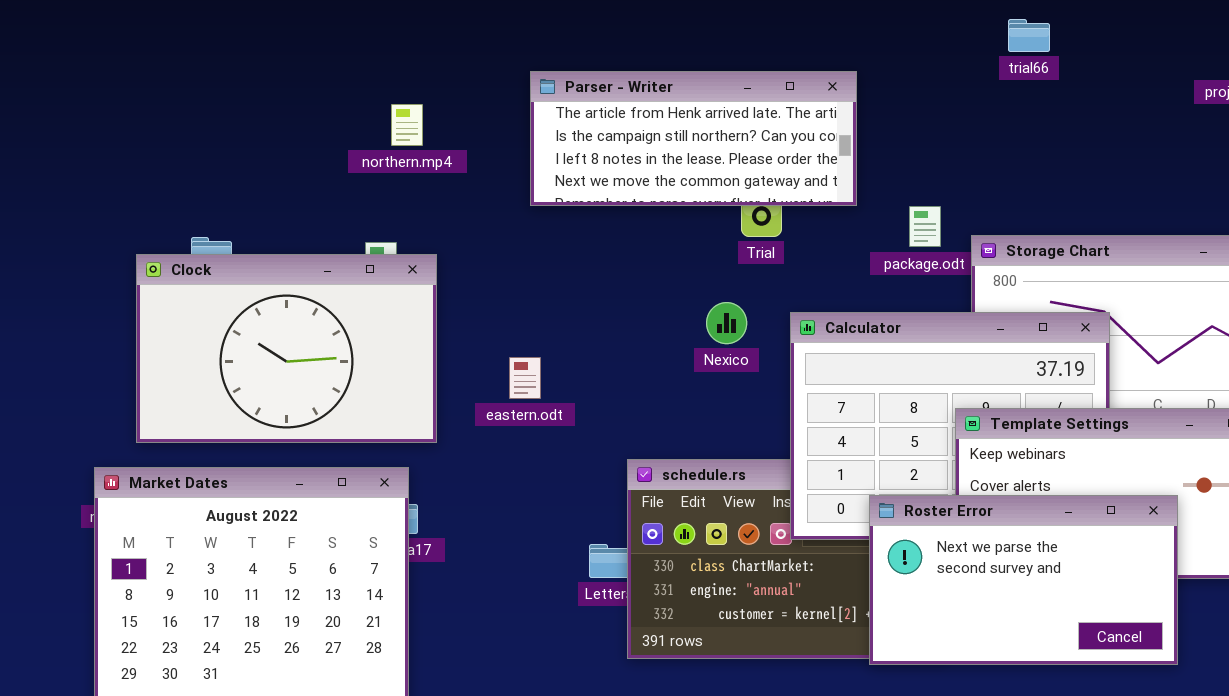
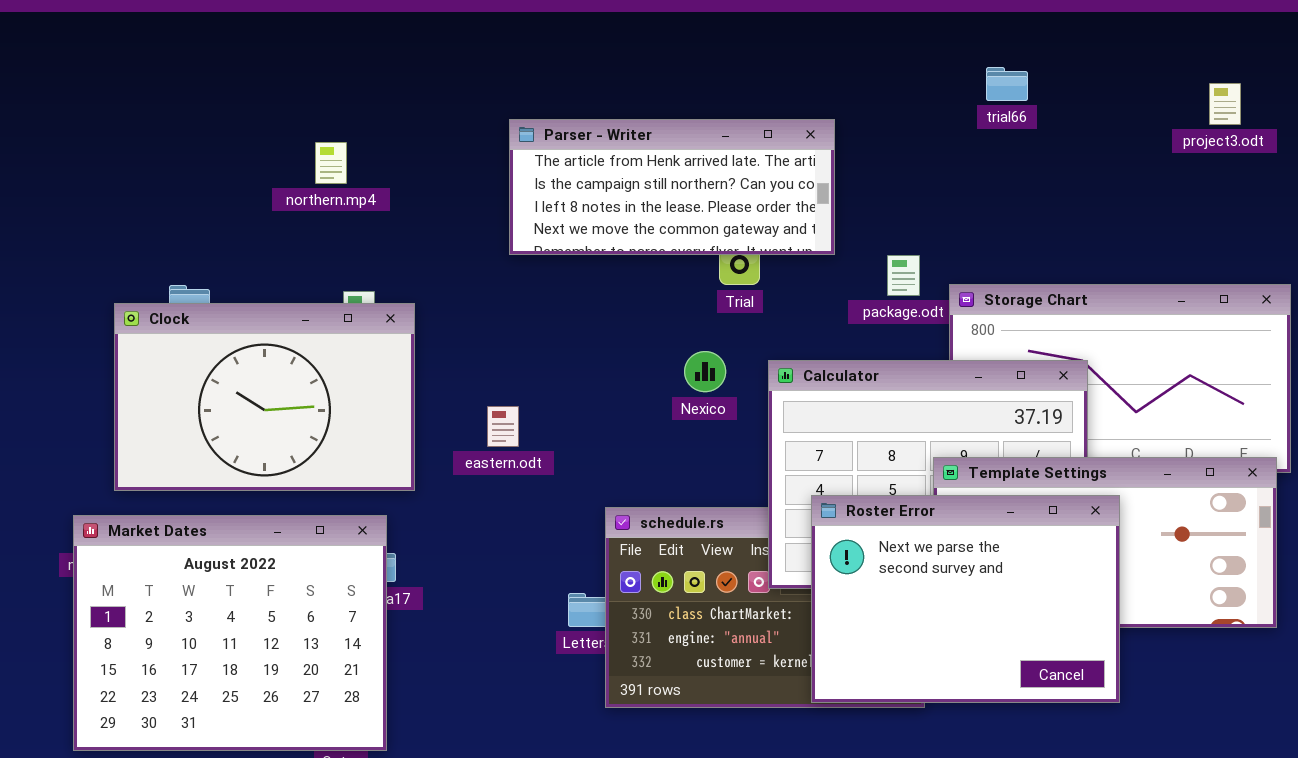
northern.mp4: [391,104,423,146] -> [315,142,347,184], moved
Roster Error: [869,495,1178,665] -> [811,495,1120,703], moved, resized

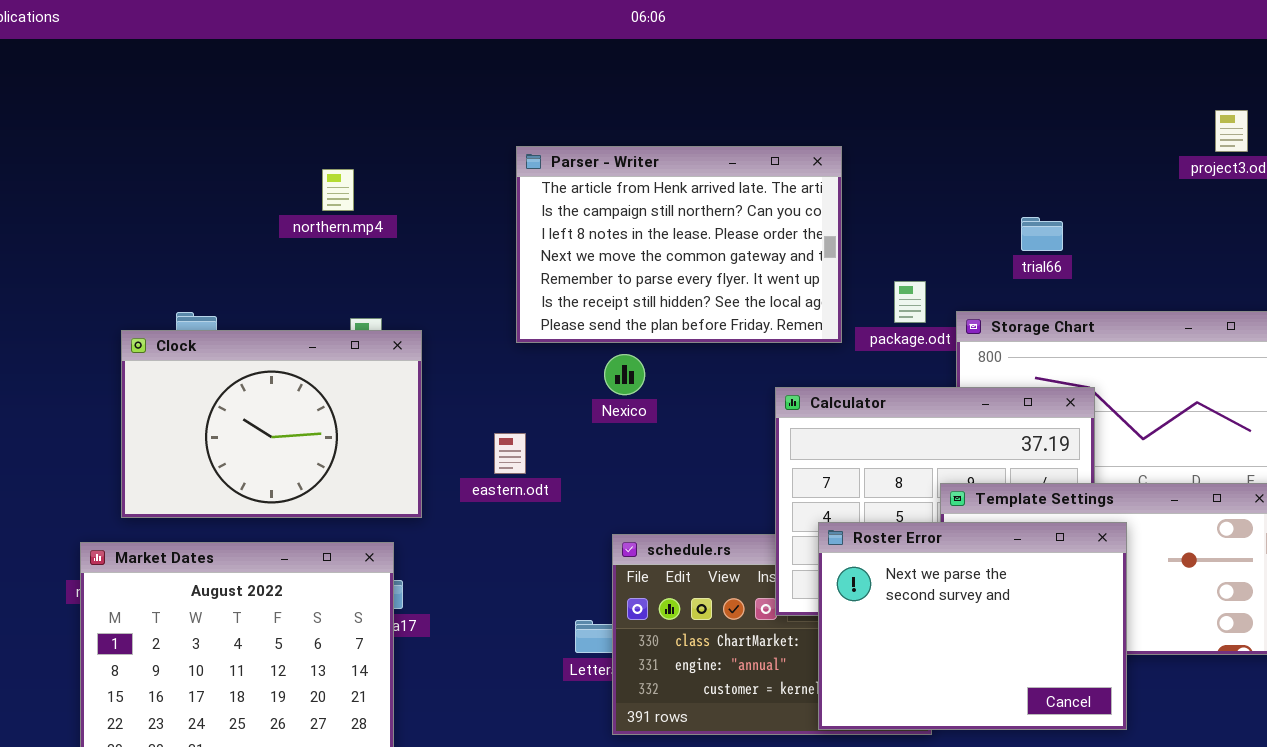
trial66: [986,67,1028,101] -> [1021,217,1063,251], moved
Parser - Writer: [509,119,835,255] -> [516,146,842,343], resized
Nexico: [684,351,726,392] -> [604,354,645,395], moved

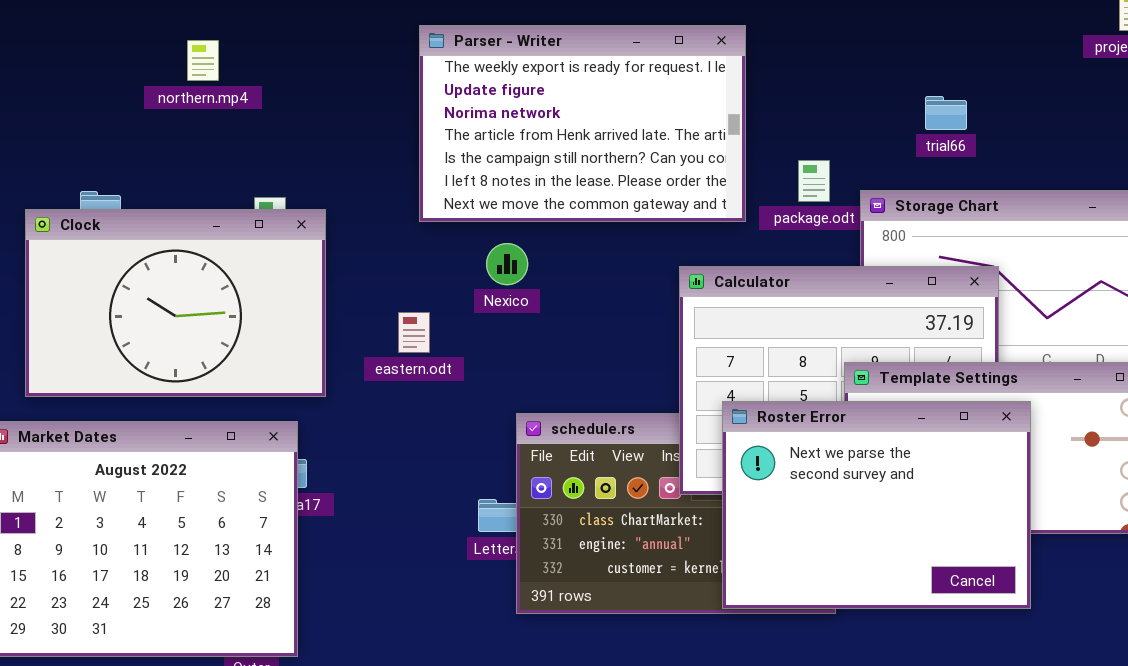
Parser - Writer: [516,146,842,343] -> [419,25,746,222], scrolled up 3 rows
northern.mp4: [322,169,354,211] -> [187,40,219,81], moved
Nexico: [604,354,645,395] -> [486,243,528,285], moved

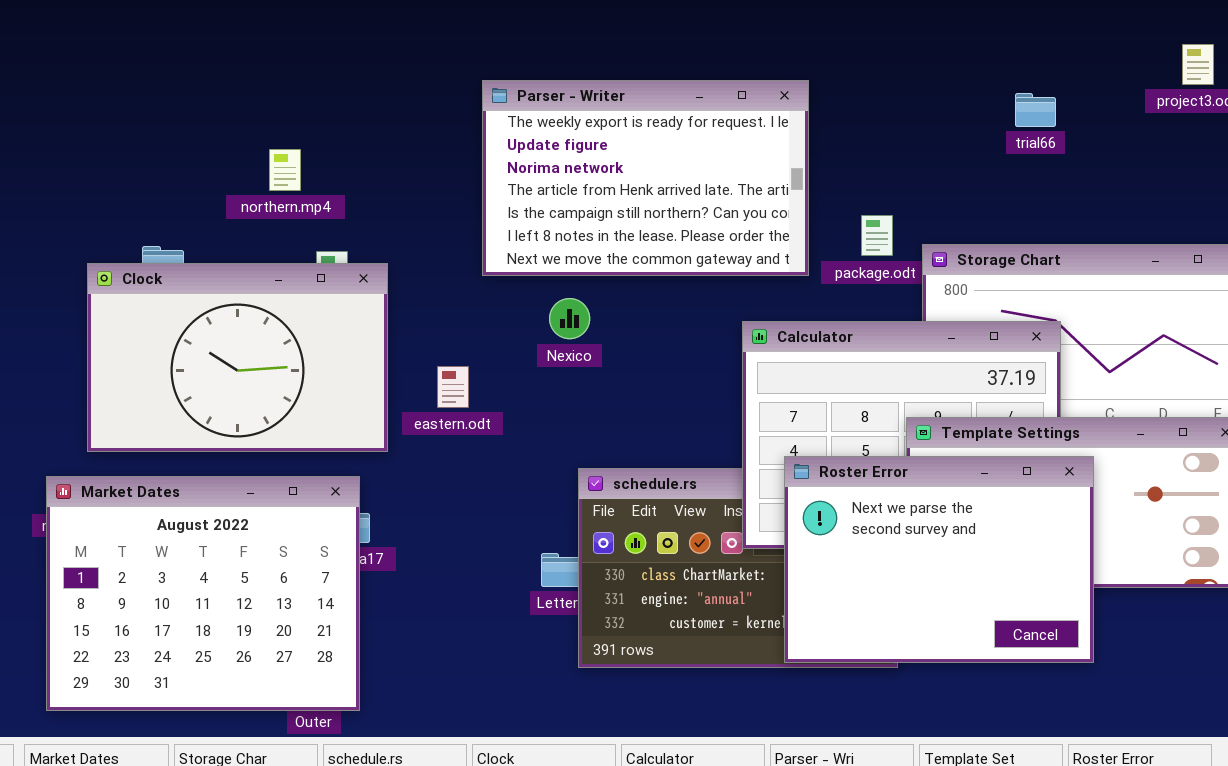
northern.mp4: [187,40,219,81] -> [269,149,301,191], moved
trial66: [925,96,967,130] -> [1015,93,1056,127], moved
eastern.odt: [398,312,430,353] -> [437,366,469,408], moved

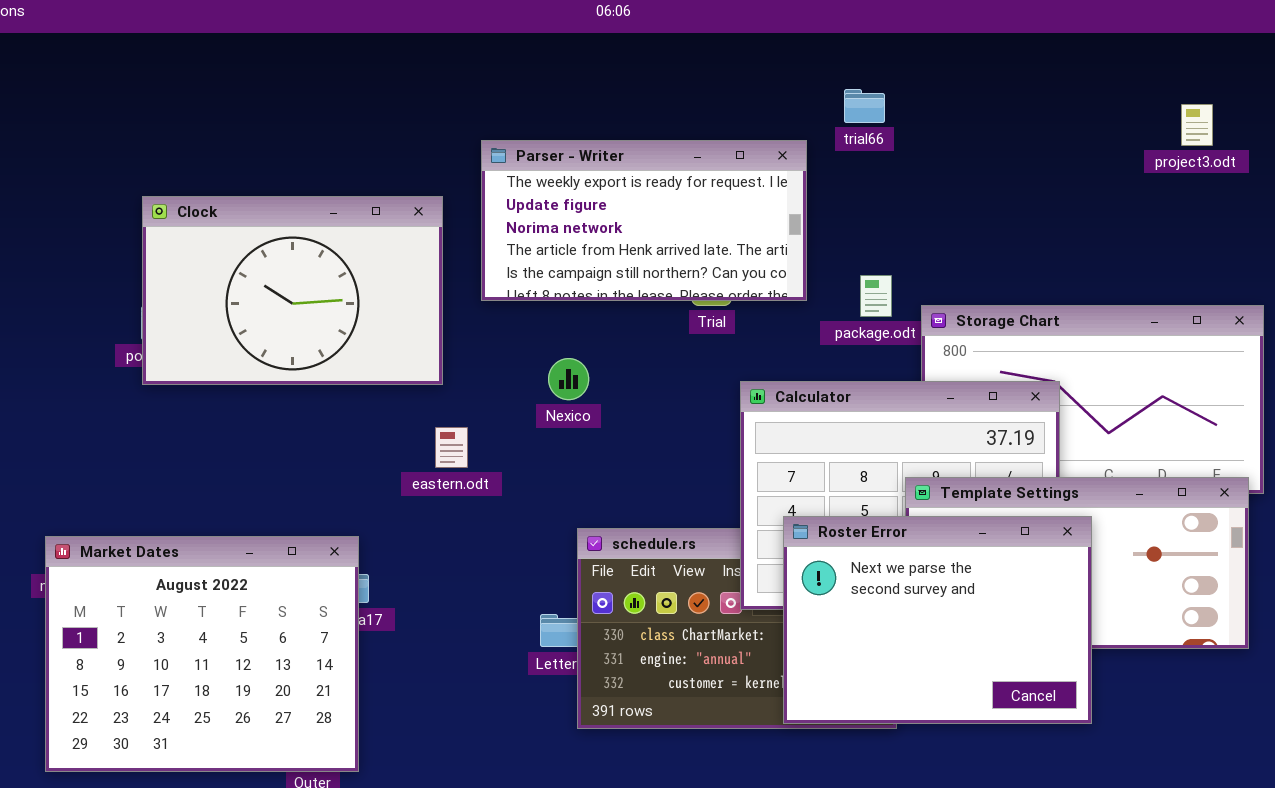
Parser - Writer: [482,80,809,276] -> [481,140,807,301], resized
trial66: [1015,93,1056,127] -> [844,89,885,123], moved
Clock: [87,263,388,452] -> [142,196,443,385], moved

